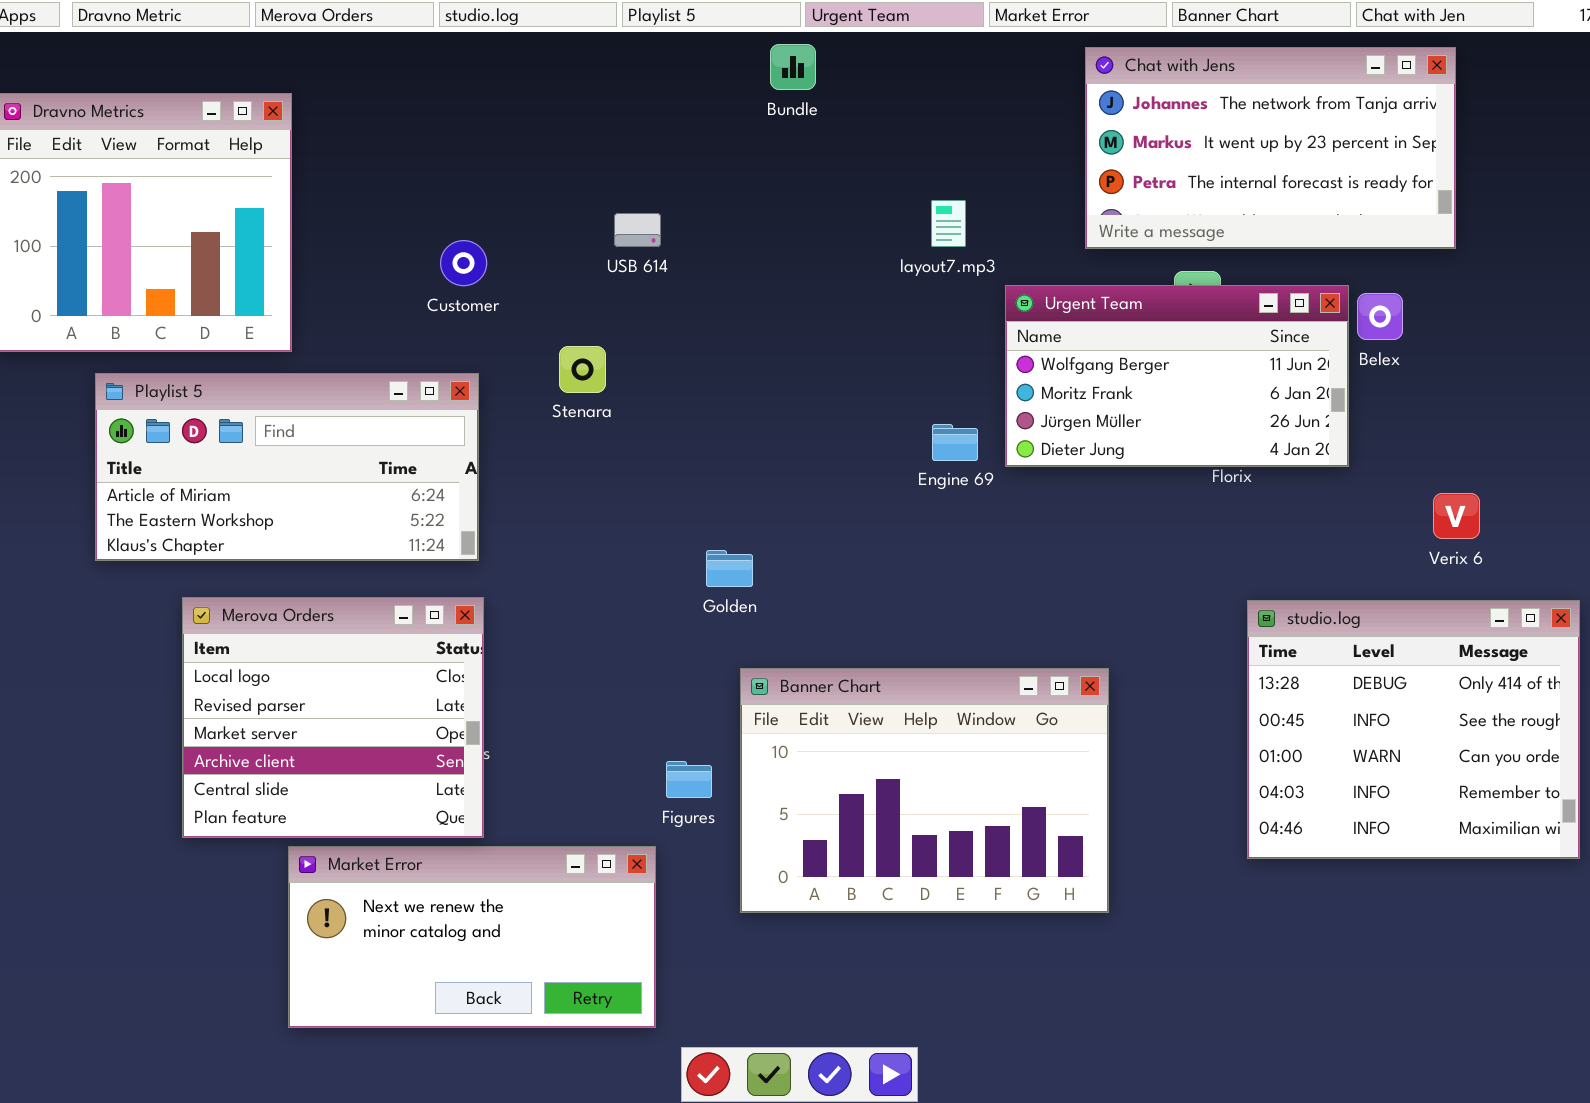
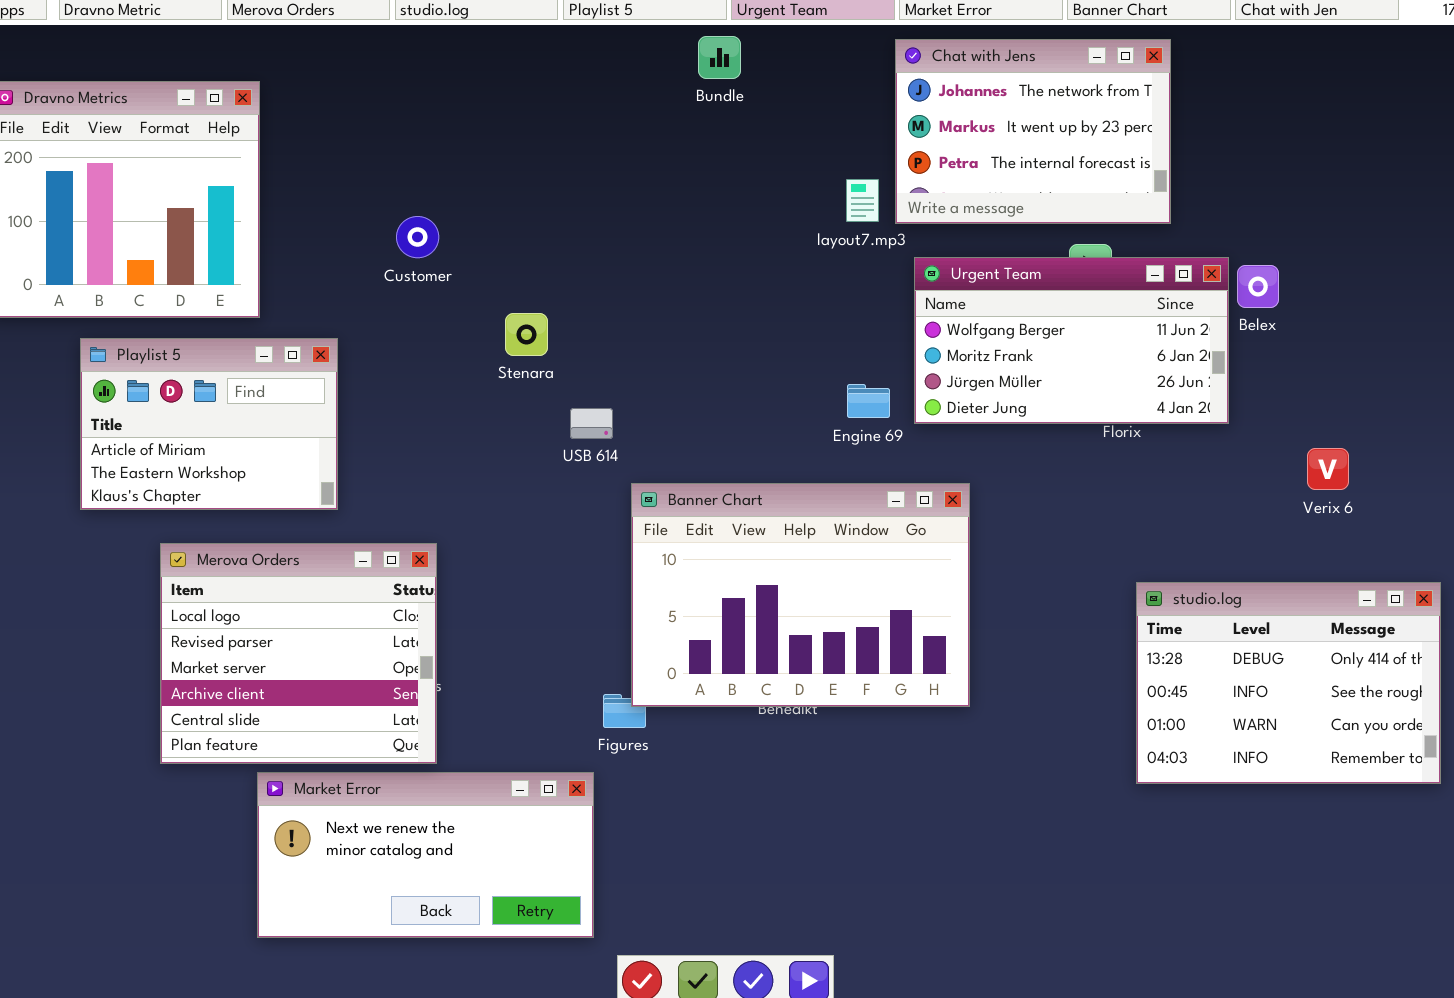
Chat with Jens: [1085,47,1456,249] -> [895,39,1171,224], moved, resized
USB 614: [614,213,661,247] -> [570,408,613,439], moved
Playlist 5: [95,373,479,561] -> [80,338,338,510], resized
studio.log: [1247,600,1580,859] -> [1136,582,1441,784], resized
Banner Chart: [740,668,1109,913] -> [631,483,970,707], moved

